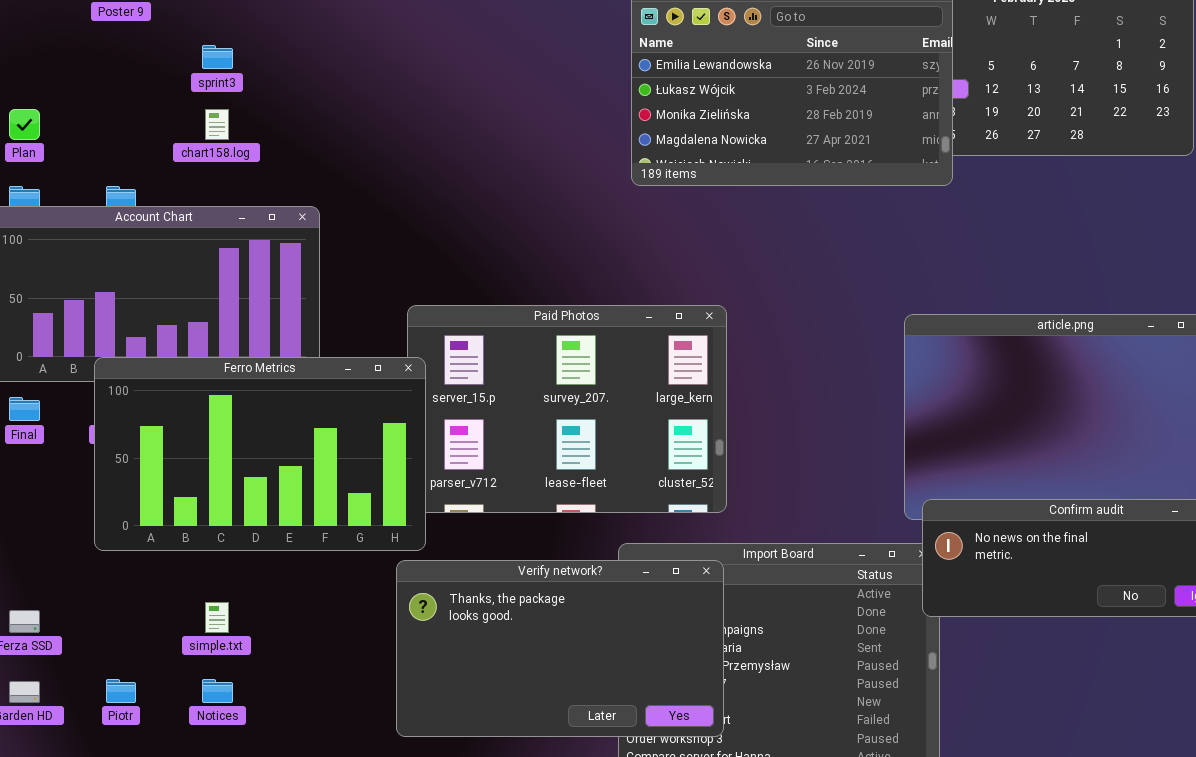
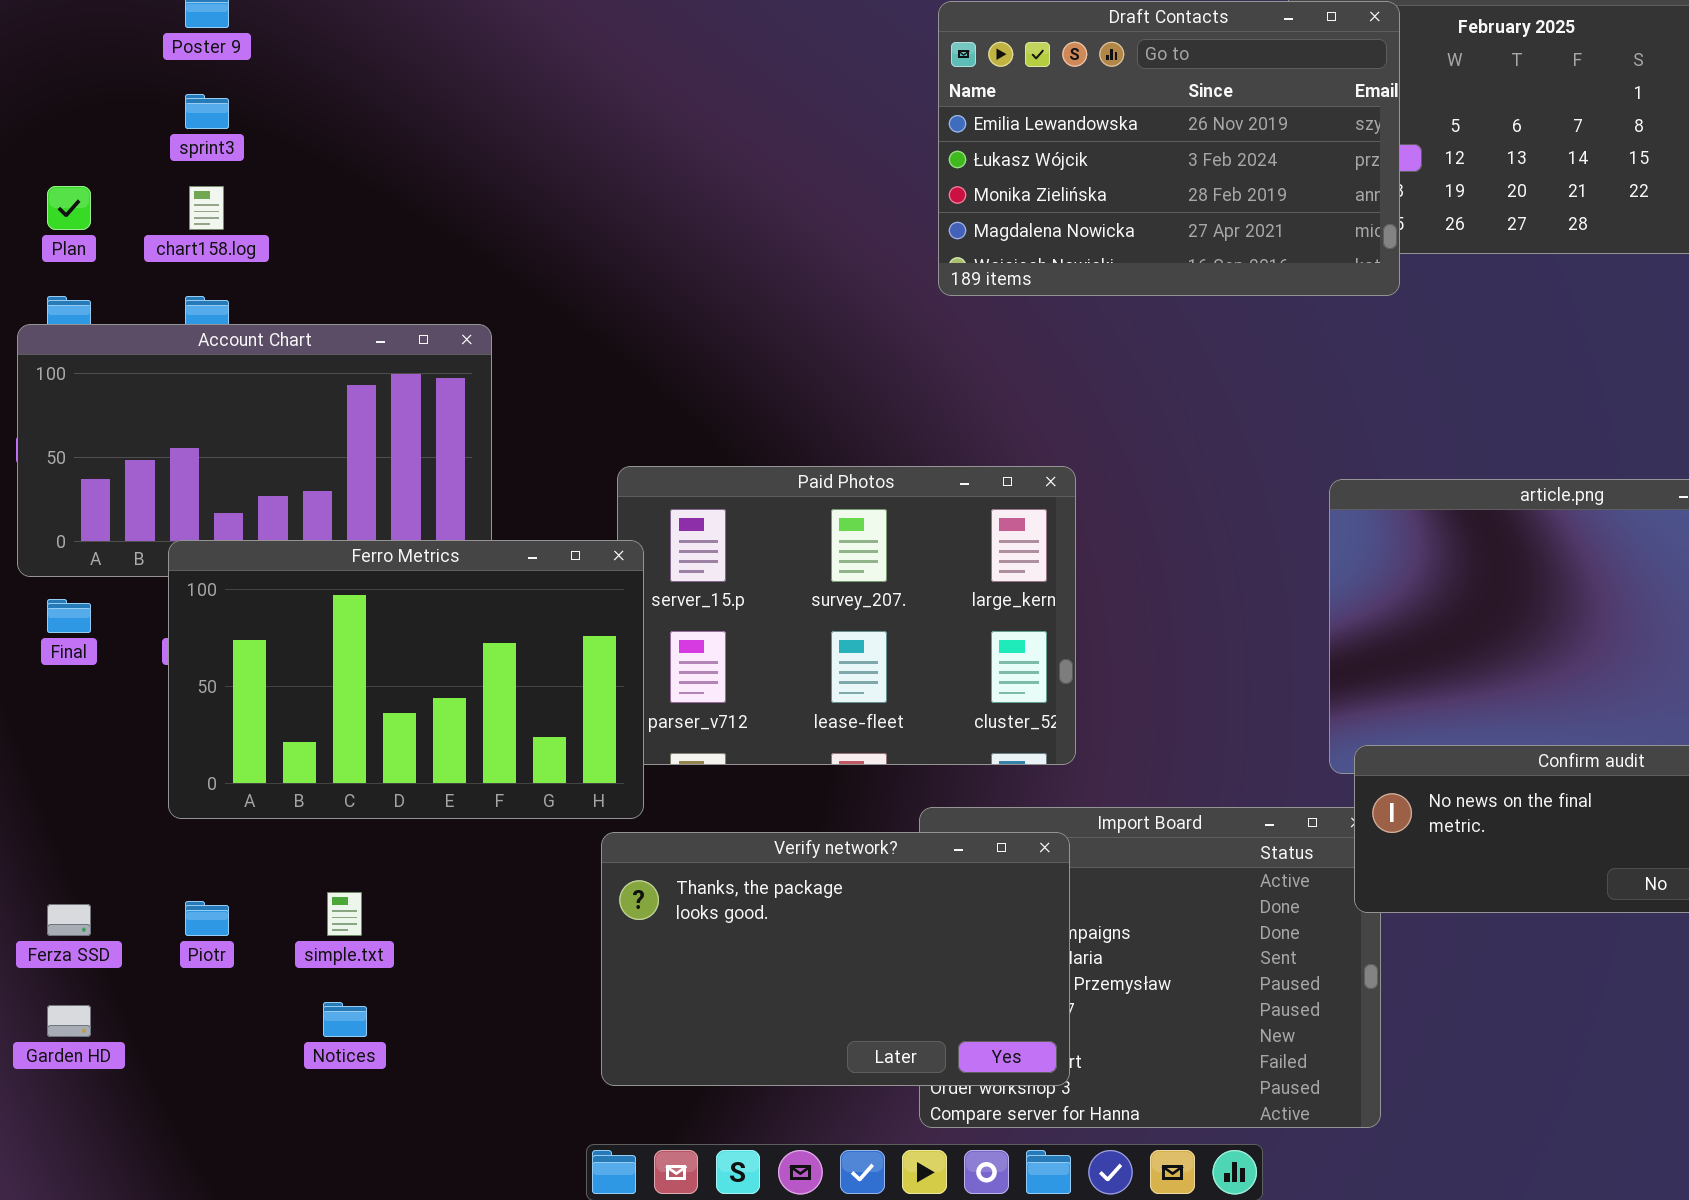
sprint3: [202,45,233,69] -> [185,94,229,129], moved
chart158.log: [205,109,229,140] -> [189,186,224,230], moved
Piotr: [106,679,136,703] -> [185,901,229,936], moved

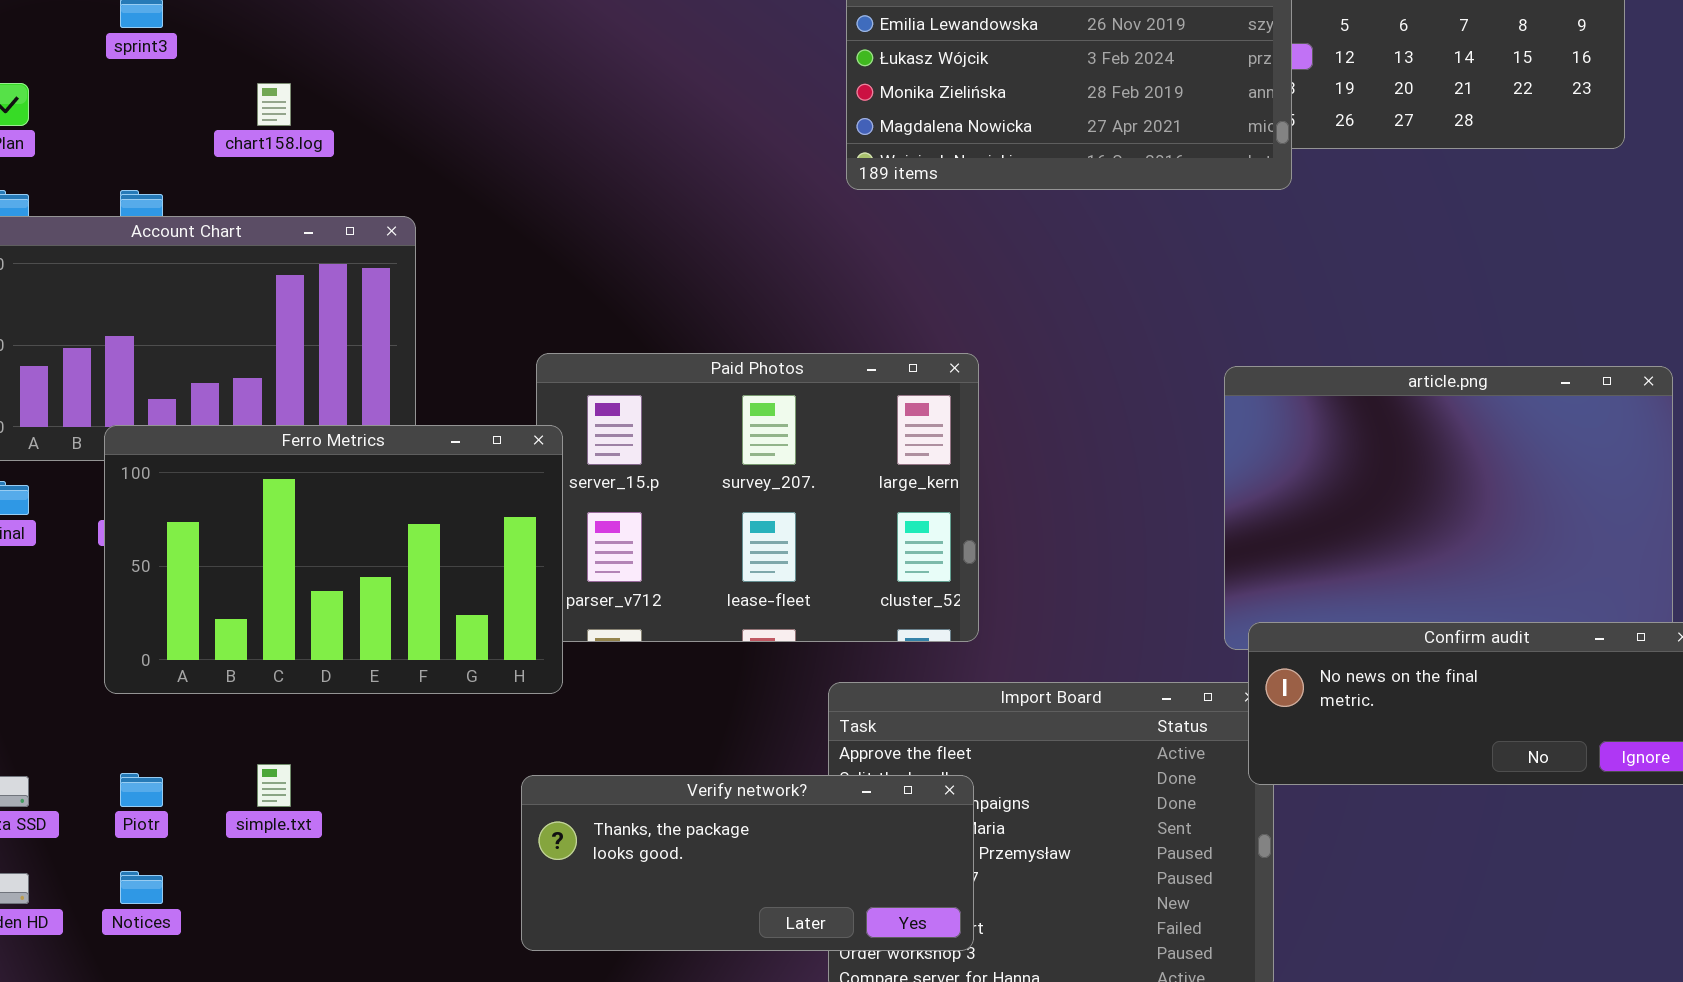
chart158.log: [189,186,224,230] -> [257,83,291,126], moved
Verify network?: [601,832,1070,1086] -> [521,775,974,951], resized
Notices: [323,1002,367,1037] -> [120,871,163,904], moved

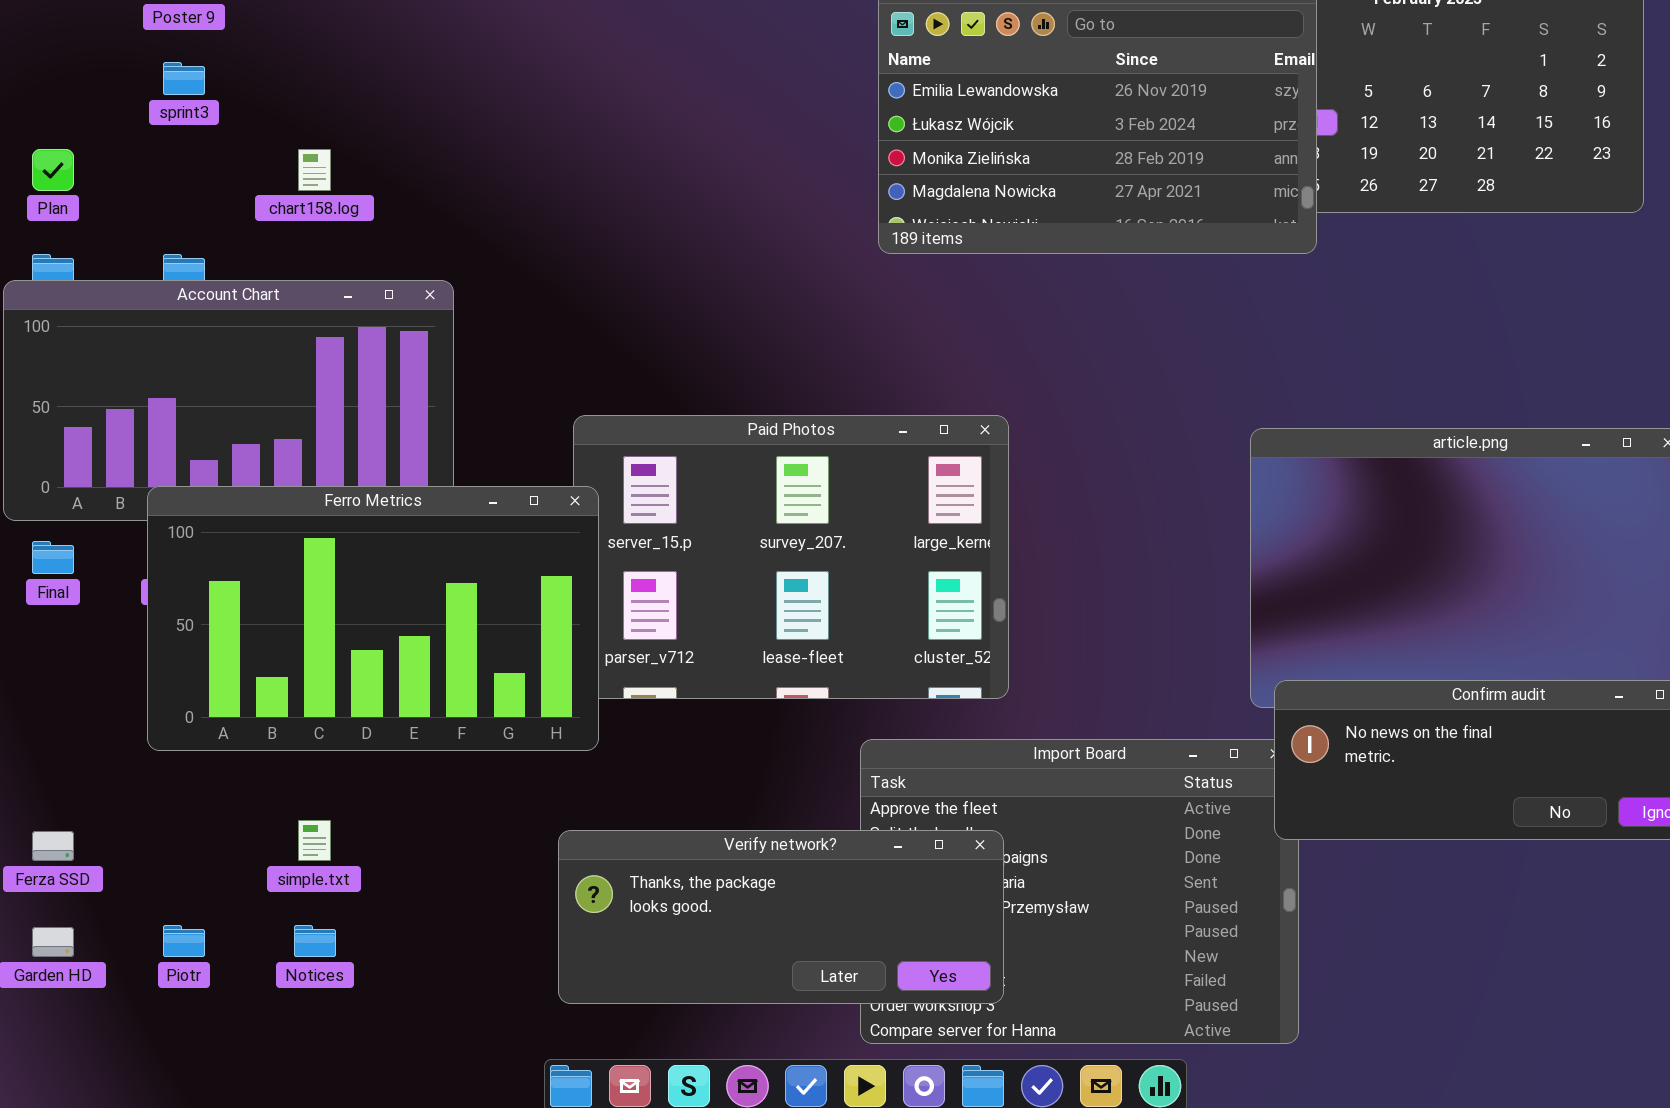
Piotr: [120,773,163,807] -> [163,925,205,957], moved
Notices: [120,871,163,904] -> [294,925,336,957], moved

